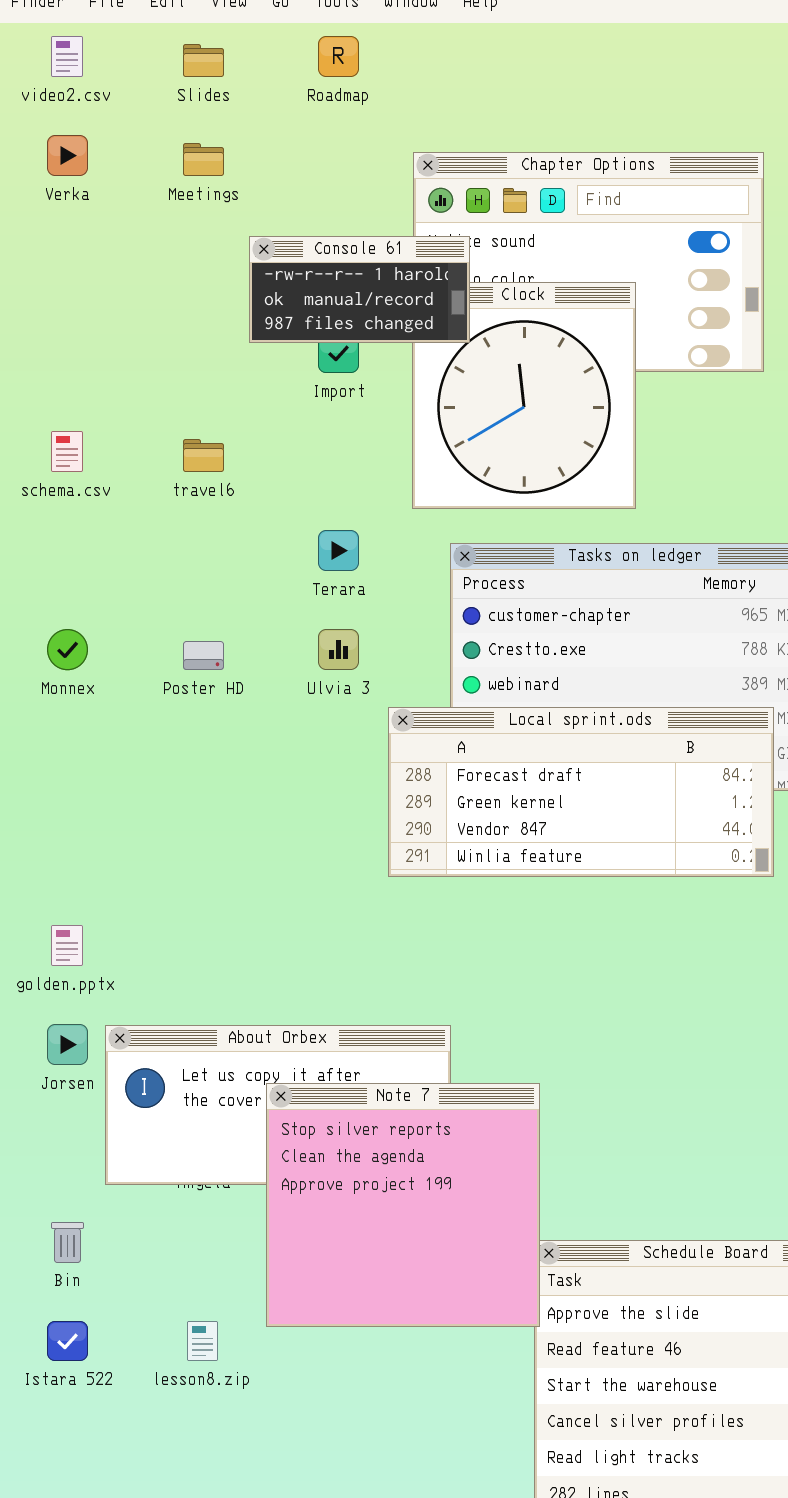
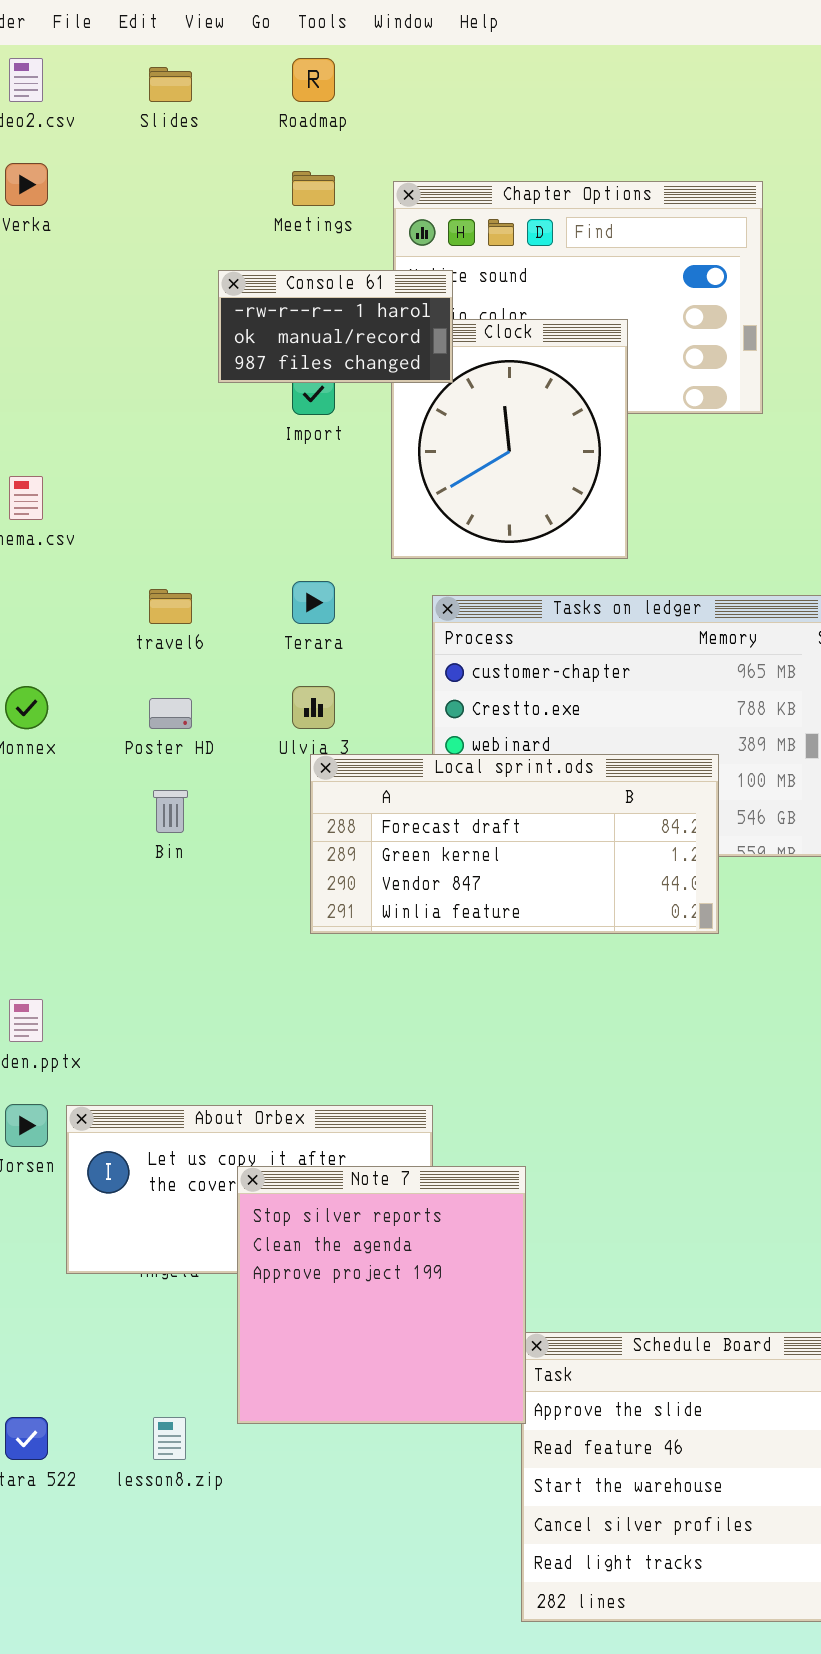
Meetings: [183,143,224,176] -> [292,171,335,206], moved
travel6: [183,439,224,472] -> [149,589,192,624], moved
Local sprint.ods: [388,707,774,877] -> [310,754,719,934], moved
Bin: [51,1222,84,1263] -> [153,790,188,833], moved

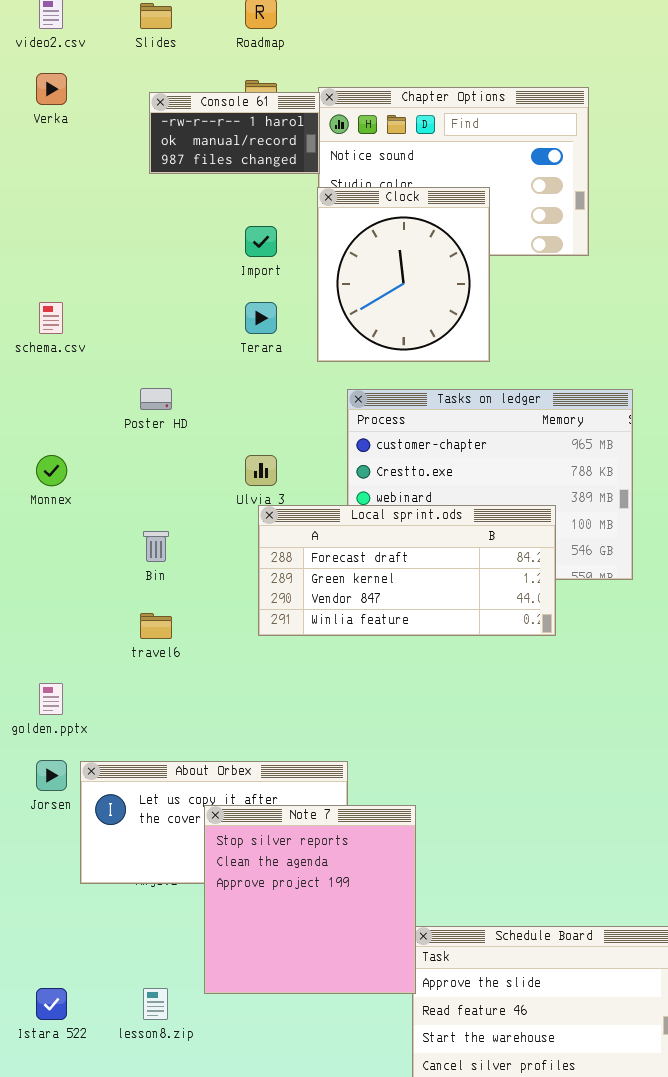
Console 61: [218,270,453,383] -> [149,92,320,174], moved
Terara: [292,581,335,624] -> [245,302,277,334], moved
travel6: [149,589,192,624] -> [140,613,172,639], moved
Poster HD: [149,698,192,729] -> [140,388,172,410], moved

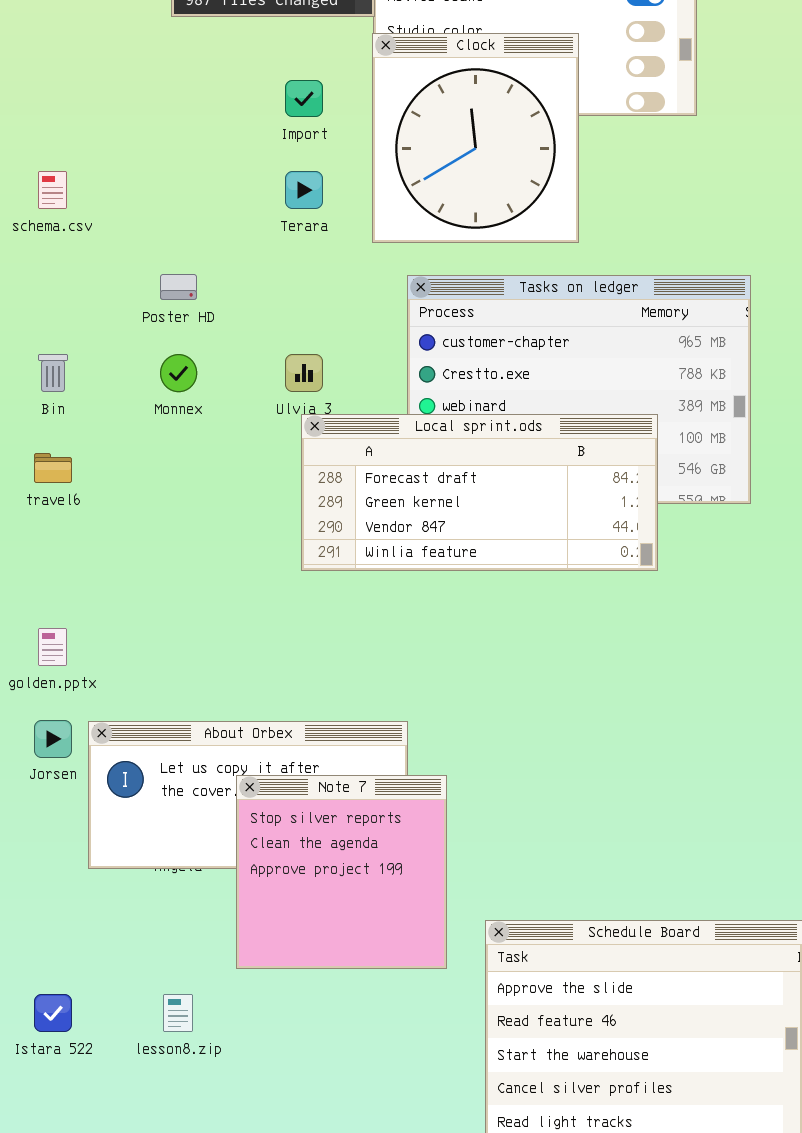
Monnex: [36,455,67,486] -> [160,354,197,392], moved
Bin: [143,531,169,562] -> [38,354,68,392], moved
travel6: [140,613,172,639] -> [34,453,72,483], moved
Note 7: [204,805,416,994] -> [236,775,447,969], resized

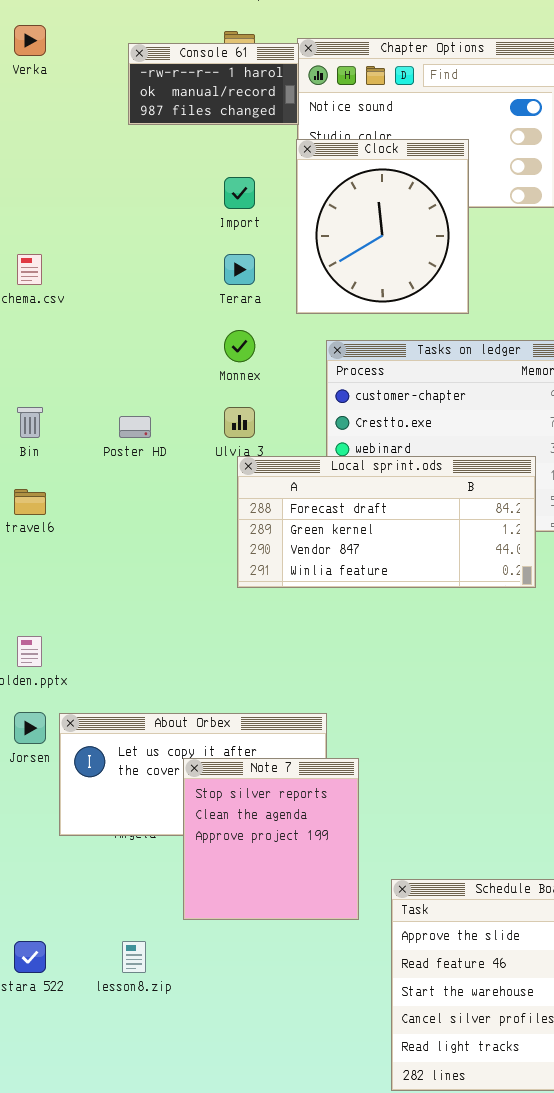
Poster HD: [160,274,197,300] -> [119,416,151,438], moved
Monnex: [160,354,197,392] -> [224,330,255,362], moved

